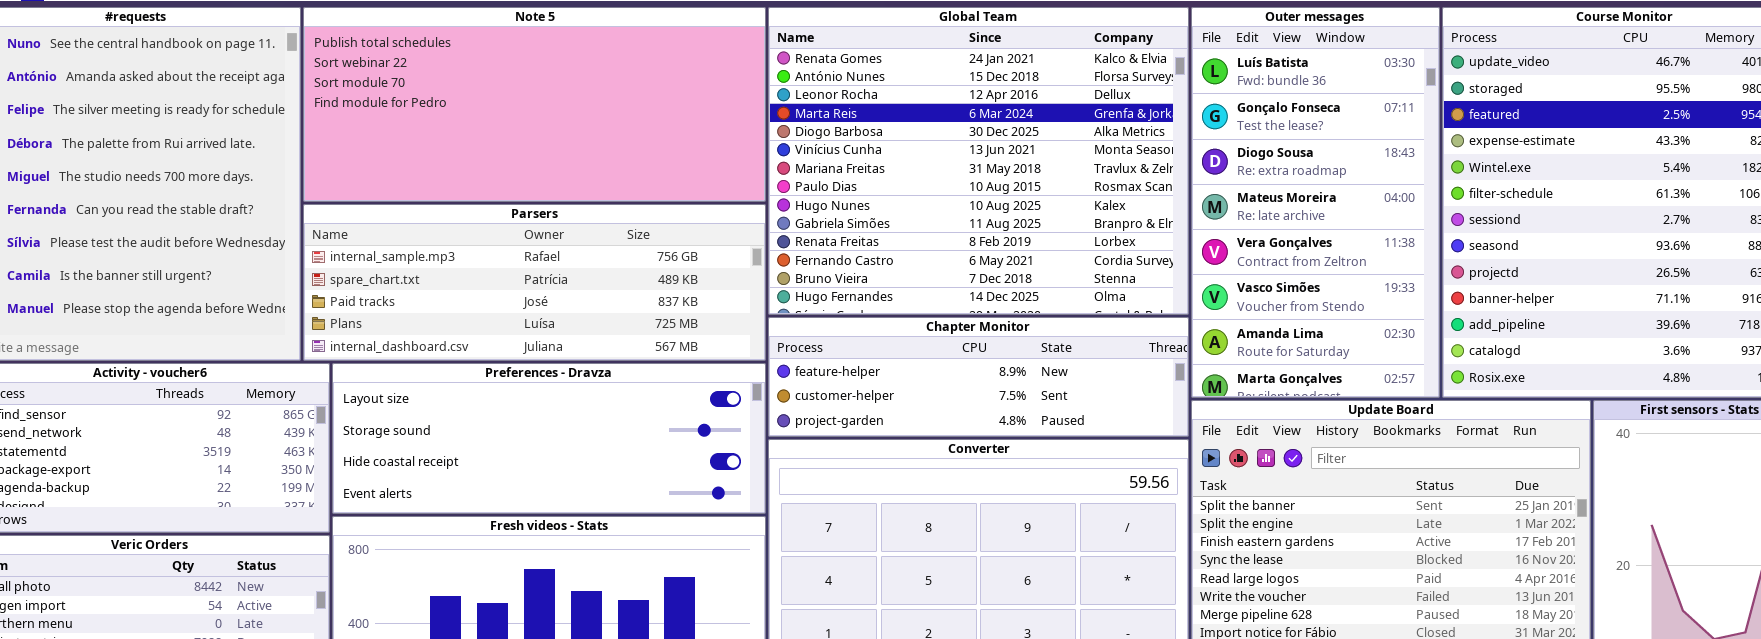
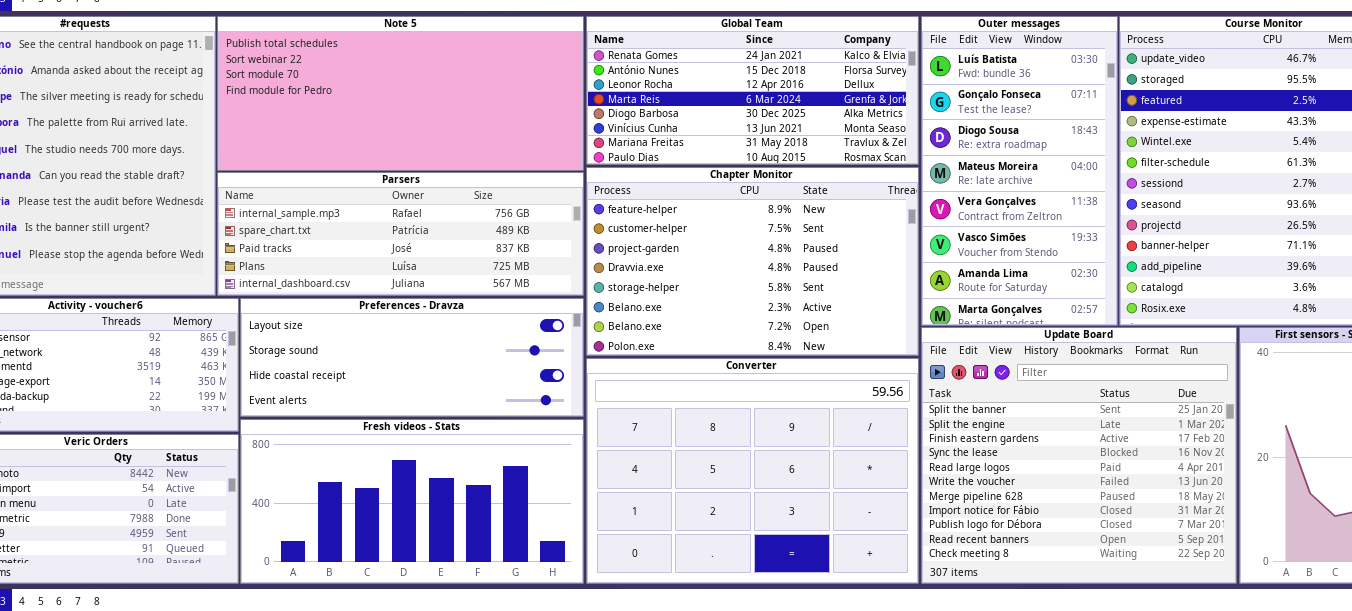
Global Team: [768,7,1189,315] -> [586,16,919,165], resized
Chapter Monitor: [768,317,1189,437] -> [586,167,919,356], resized

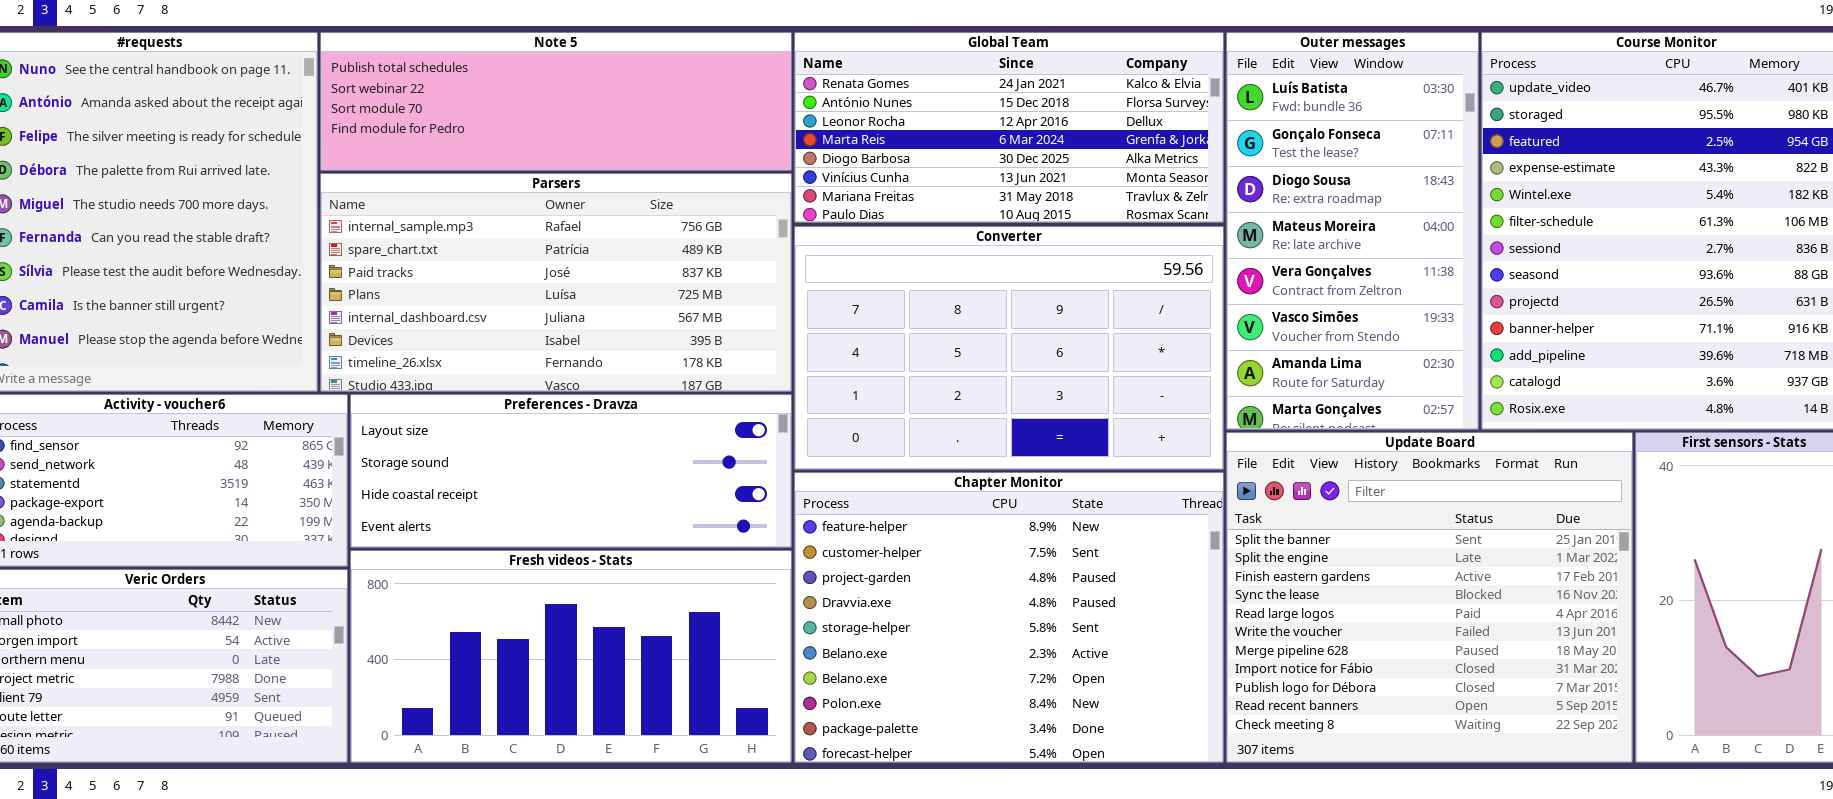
Note 5: [217,16,584,171] -> [320,32,792,171], resized
Chapter Monitor: [586,167,919,356] -> [794,472,1224,763], moved, resized
Parsers: [217,172,584,296] -> [320,173,792,392], resized
Converter: [586,358,919,584] -> [794,226,1224,470], moved, resized

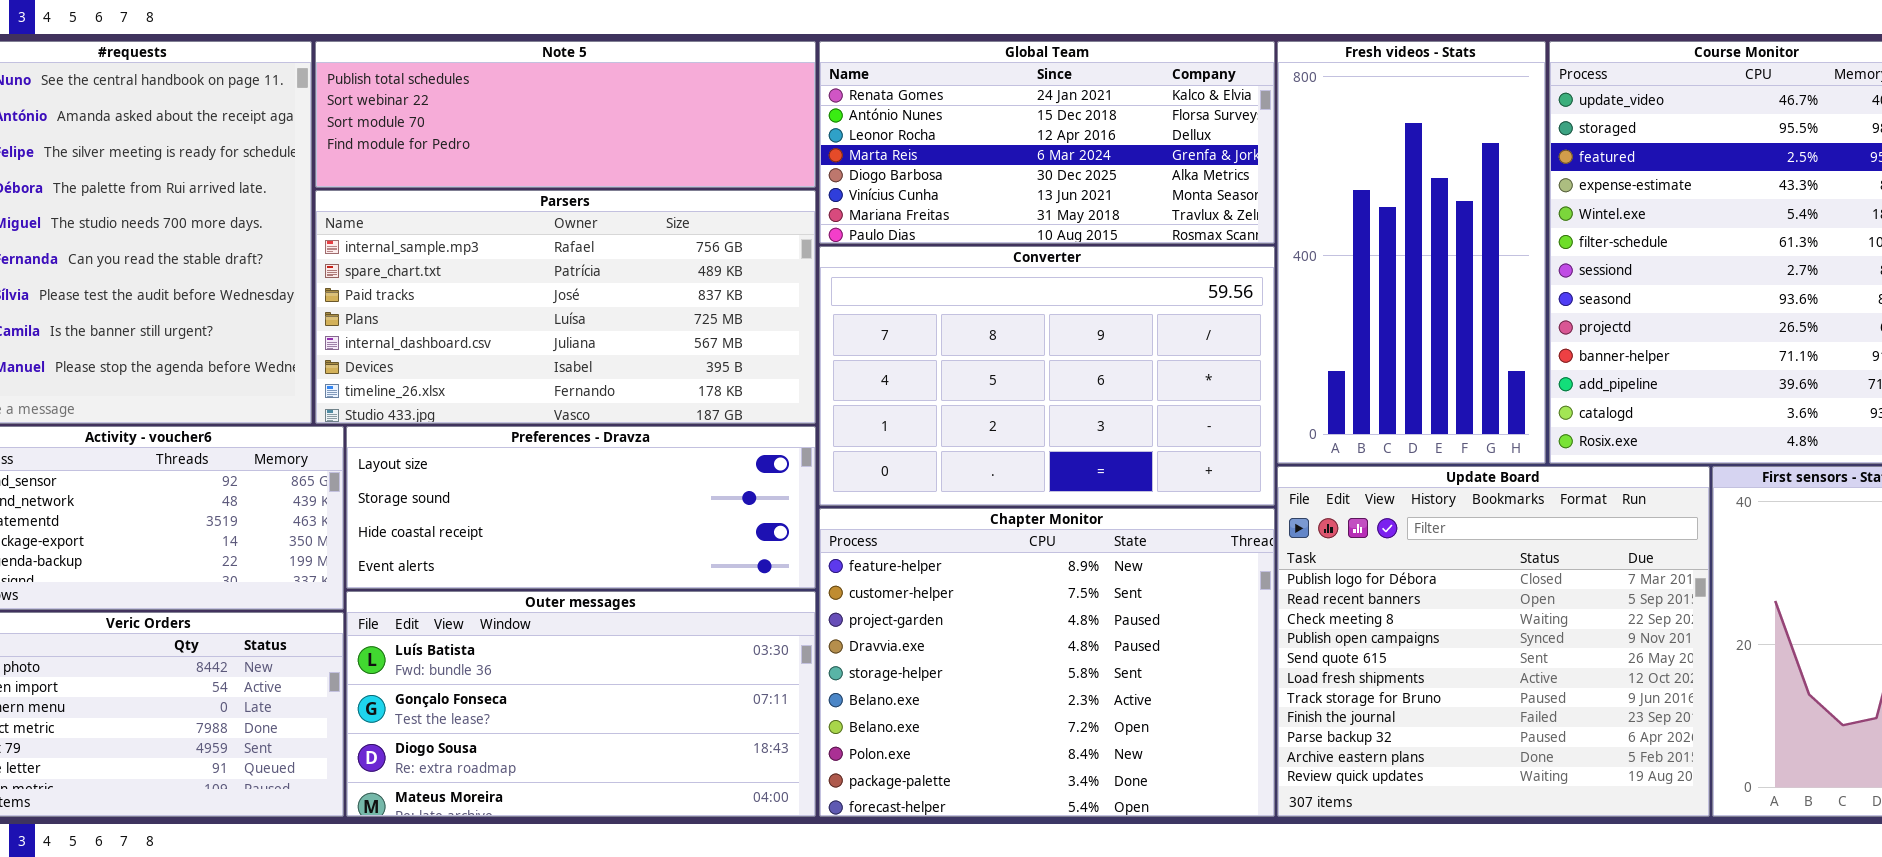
Outer messages: [1226,32,1479,430] -> [346,591,816,817], moved, resized
Update Board: [1226,432,1633,763] -> [1277,466,1710,817], scrolled down 8 rows
Fresh videos - Stats: [350,550,792,763] -> [1277,41,1546,464], moved, resized

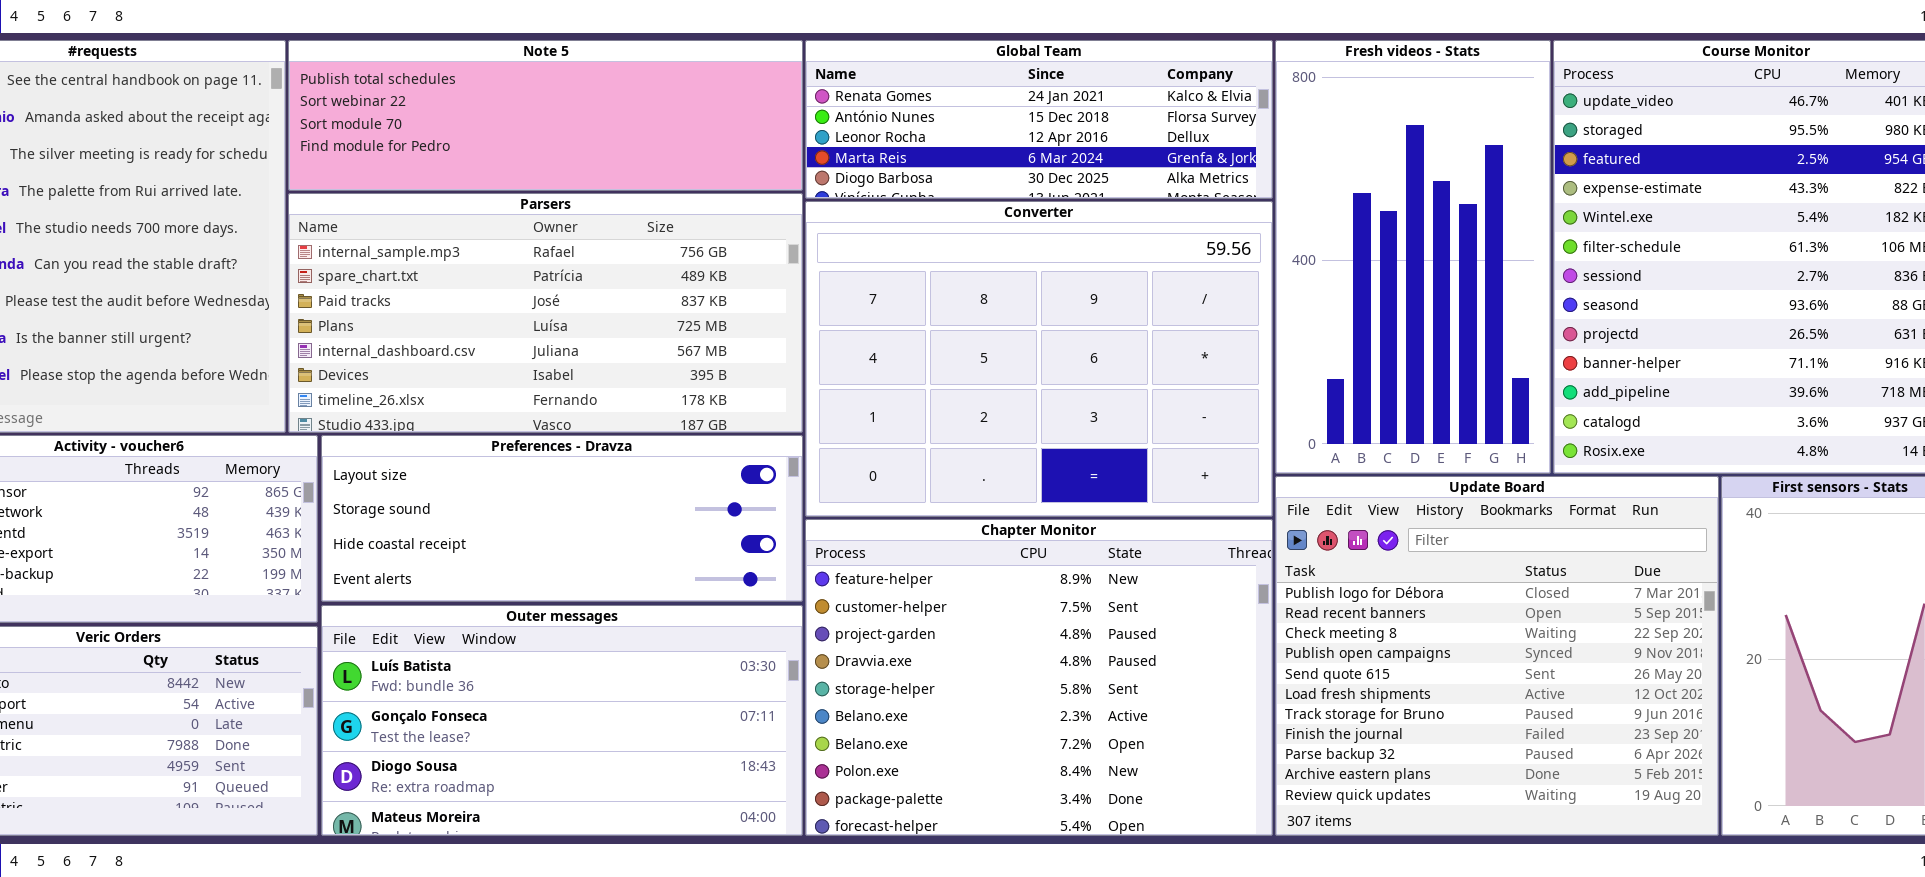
Global Team: [819,41,1275,244] -> [805,40,1273,199], resized
Converter: [819,246,1275,506] -> [805,201,1273,517], resized

